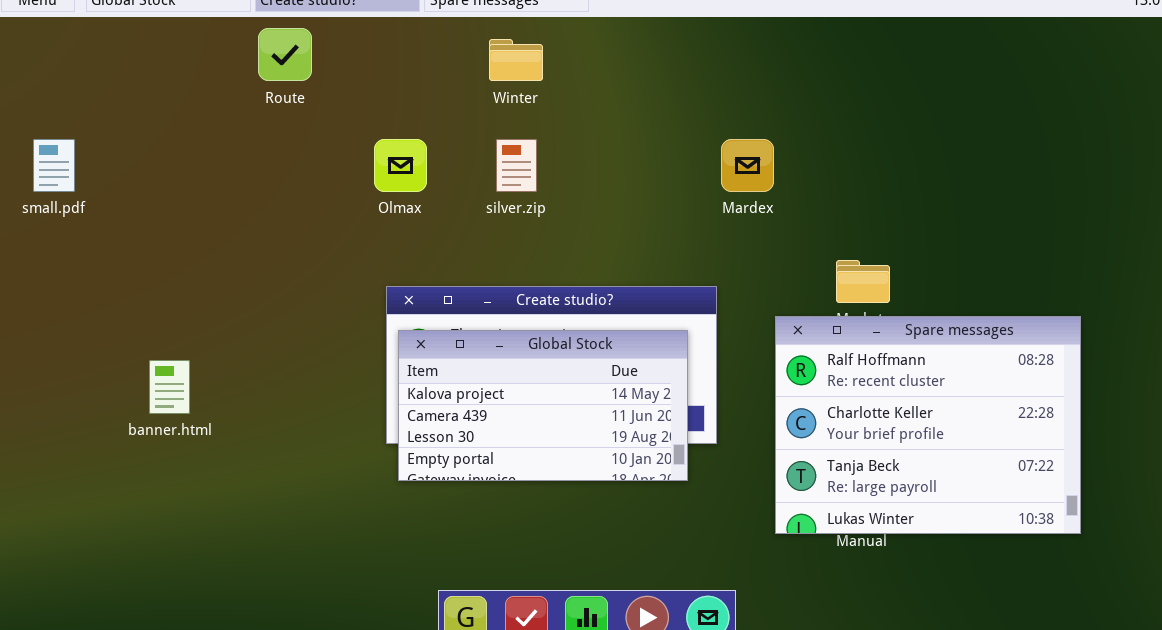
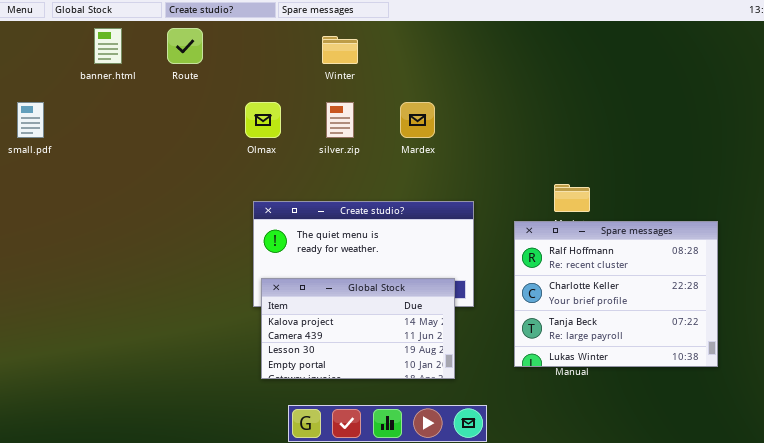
Mardex: [721,139,774,192] -> [400,102,435,138], moved
Global Stock: [398,330,688,481] -> [261,278,455,379], moved
banner.html: [149,360,190,414] -> [94,28,122,64], moved

